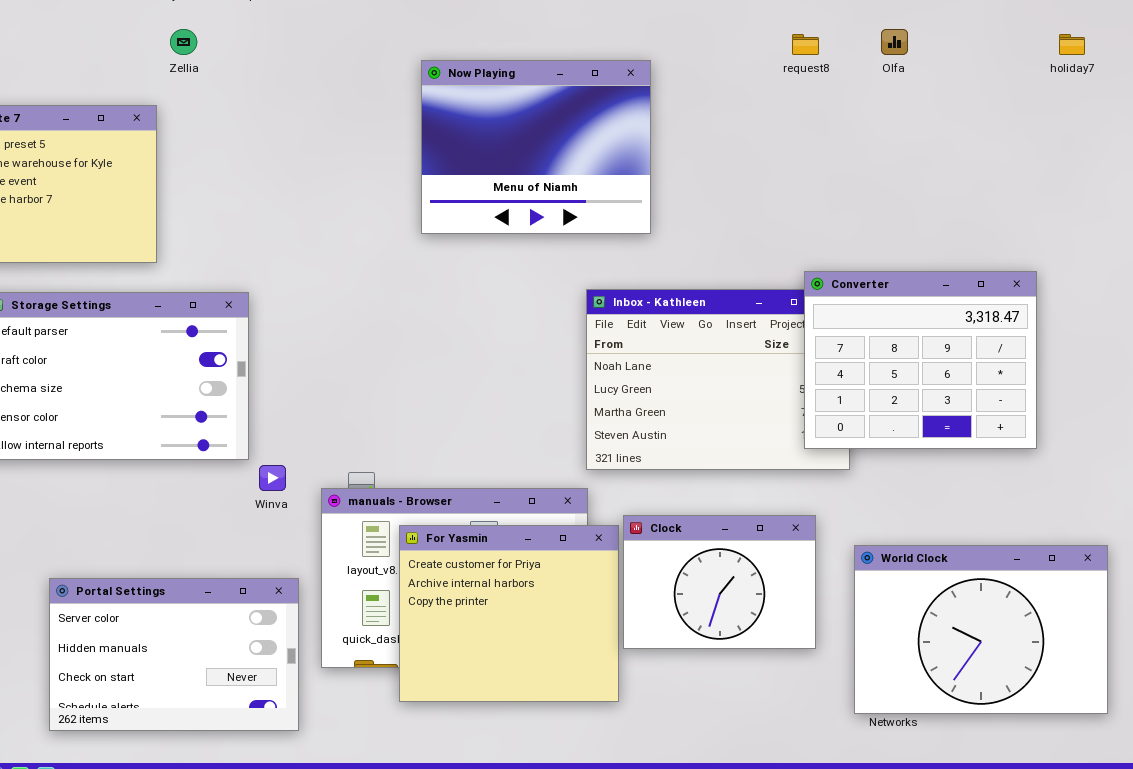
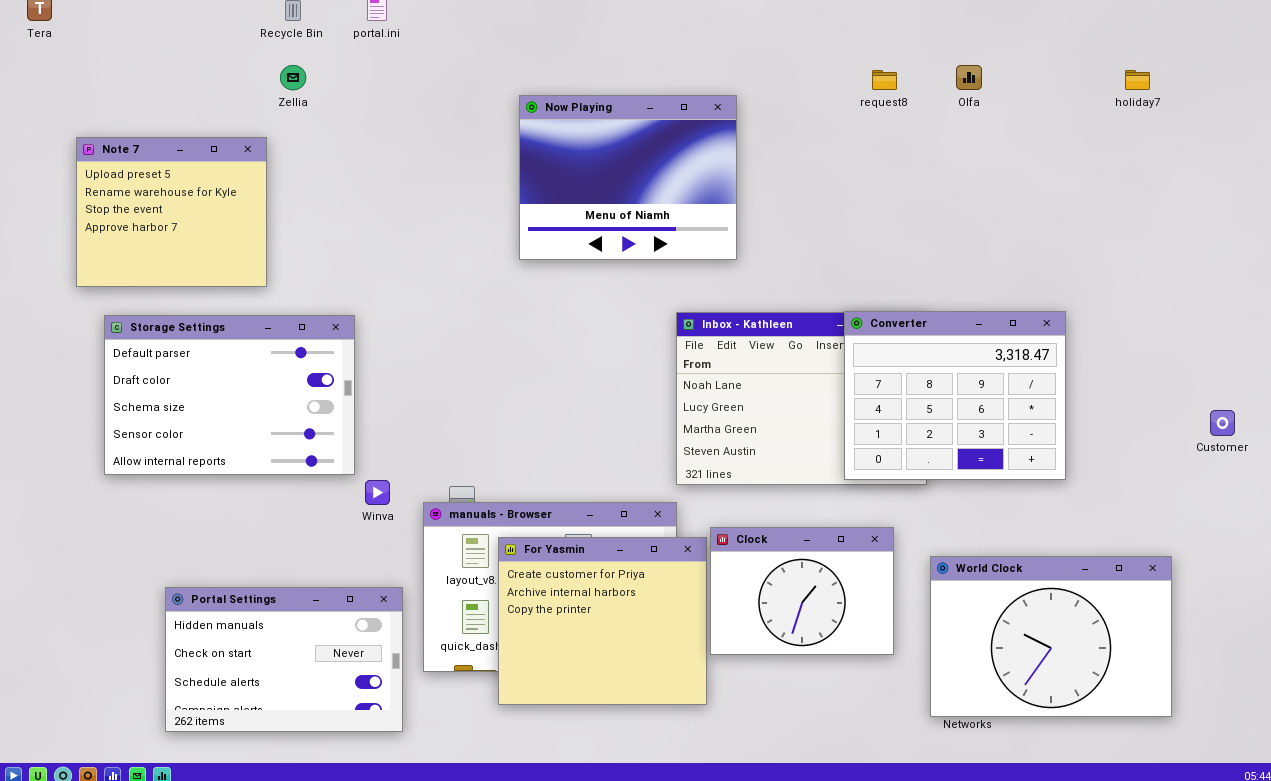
Converter: [804,271,1037,449] -> [844,311,1066,480], moved
Portal Settings: [49,578,299,731] -> [165,587,403,732], scrolled down 1 row

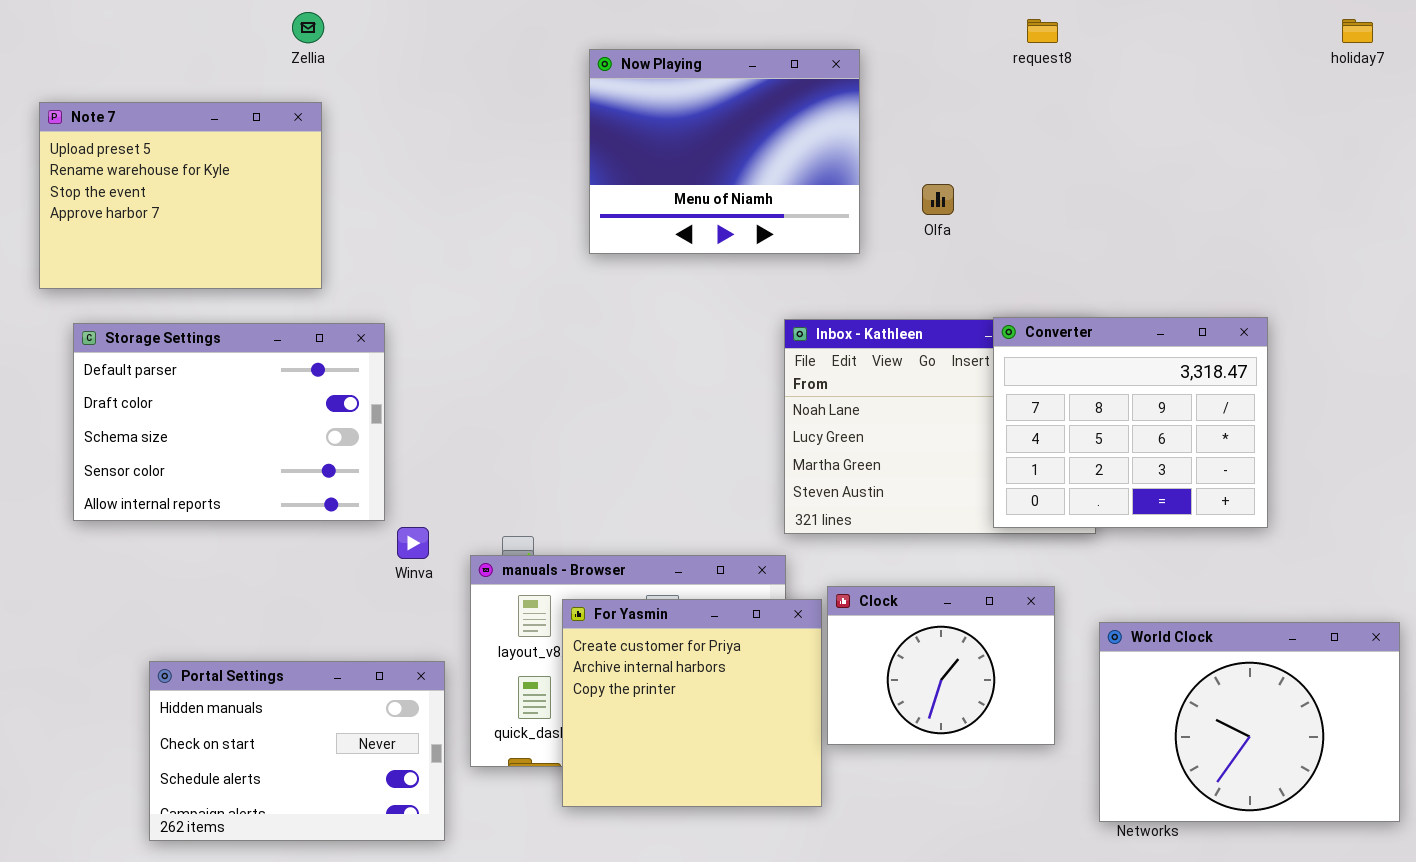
Olfa: [956,65,982,90] -> [922,184,954,215], moved
Note 7: [76,137,267,287] -> [39,102,322,289], resized

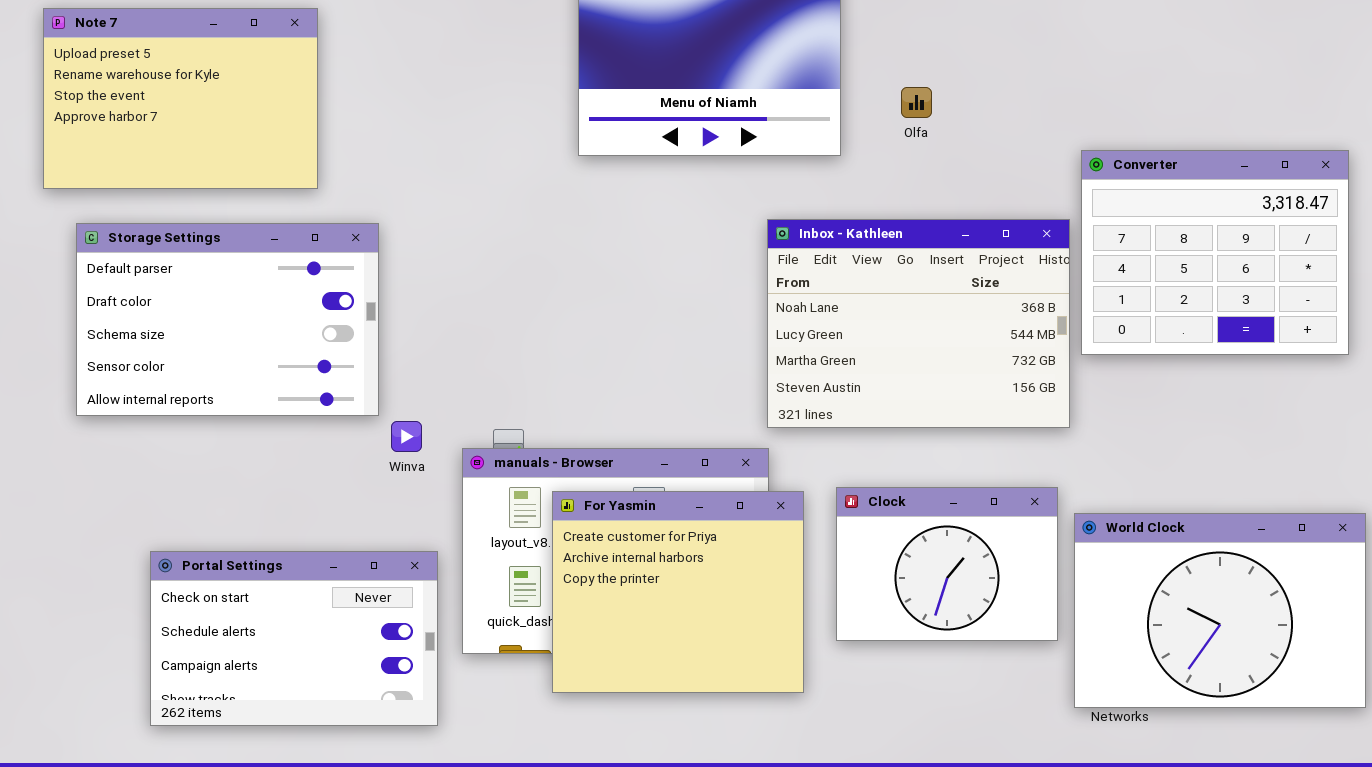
Converter: [993,317,1268,528] -> [1081,150,1349,355], moved
Clock: [827,586,1055,745] -> [836,487,1058,641], moved
Portal Settings: [149,661,445,841] -> [150,551,438,726], scrolled down 1 row

